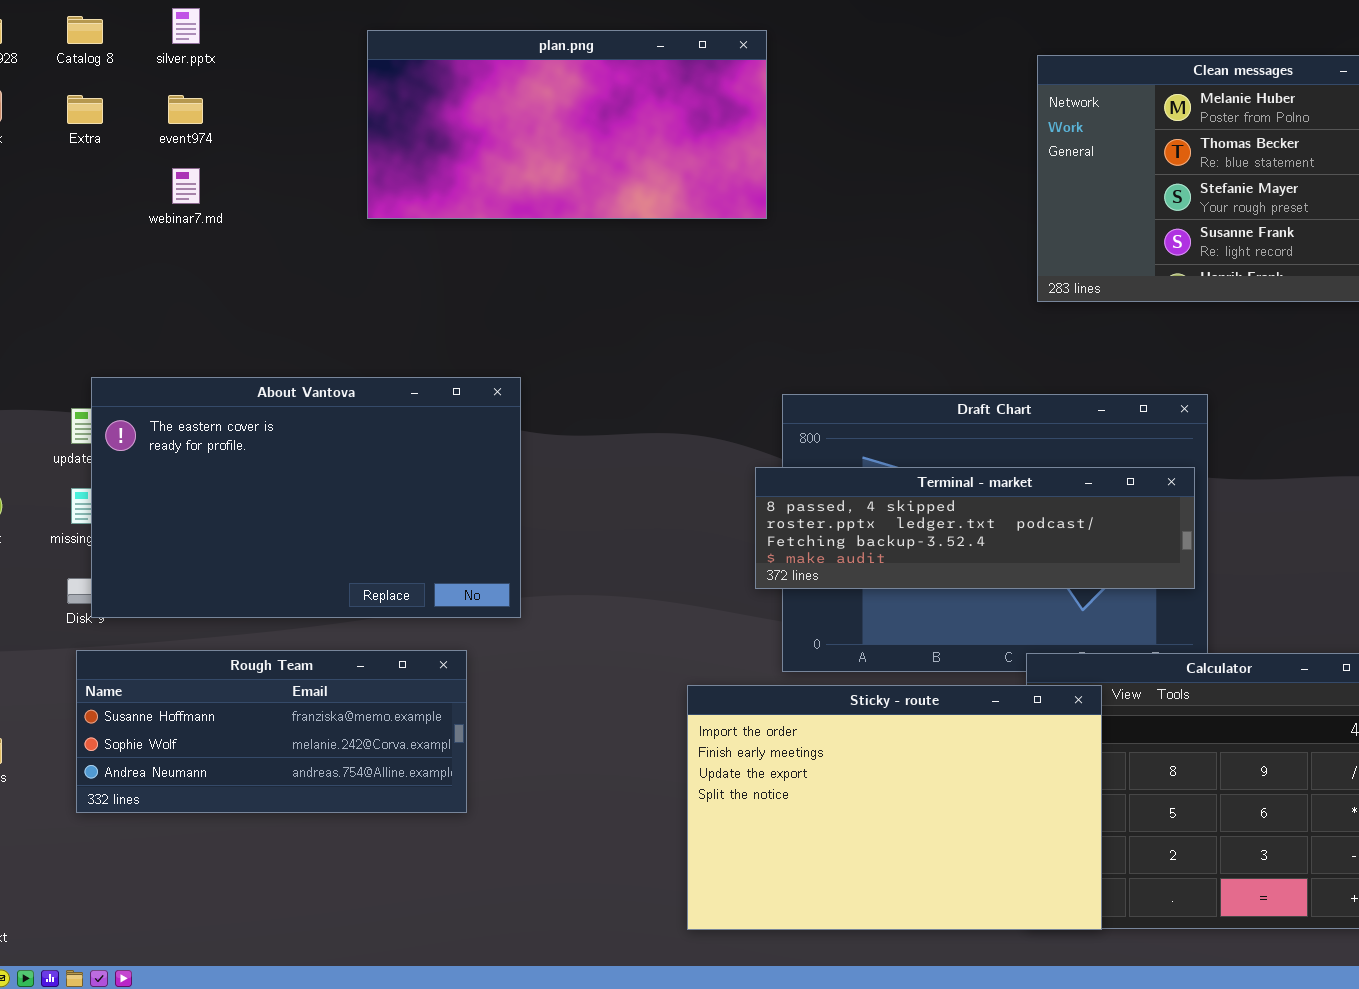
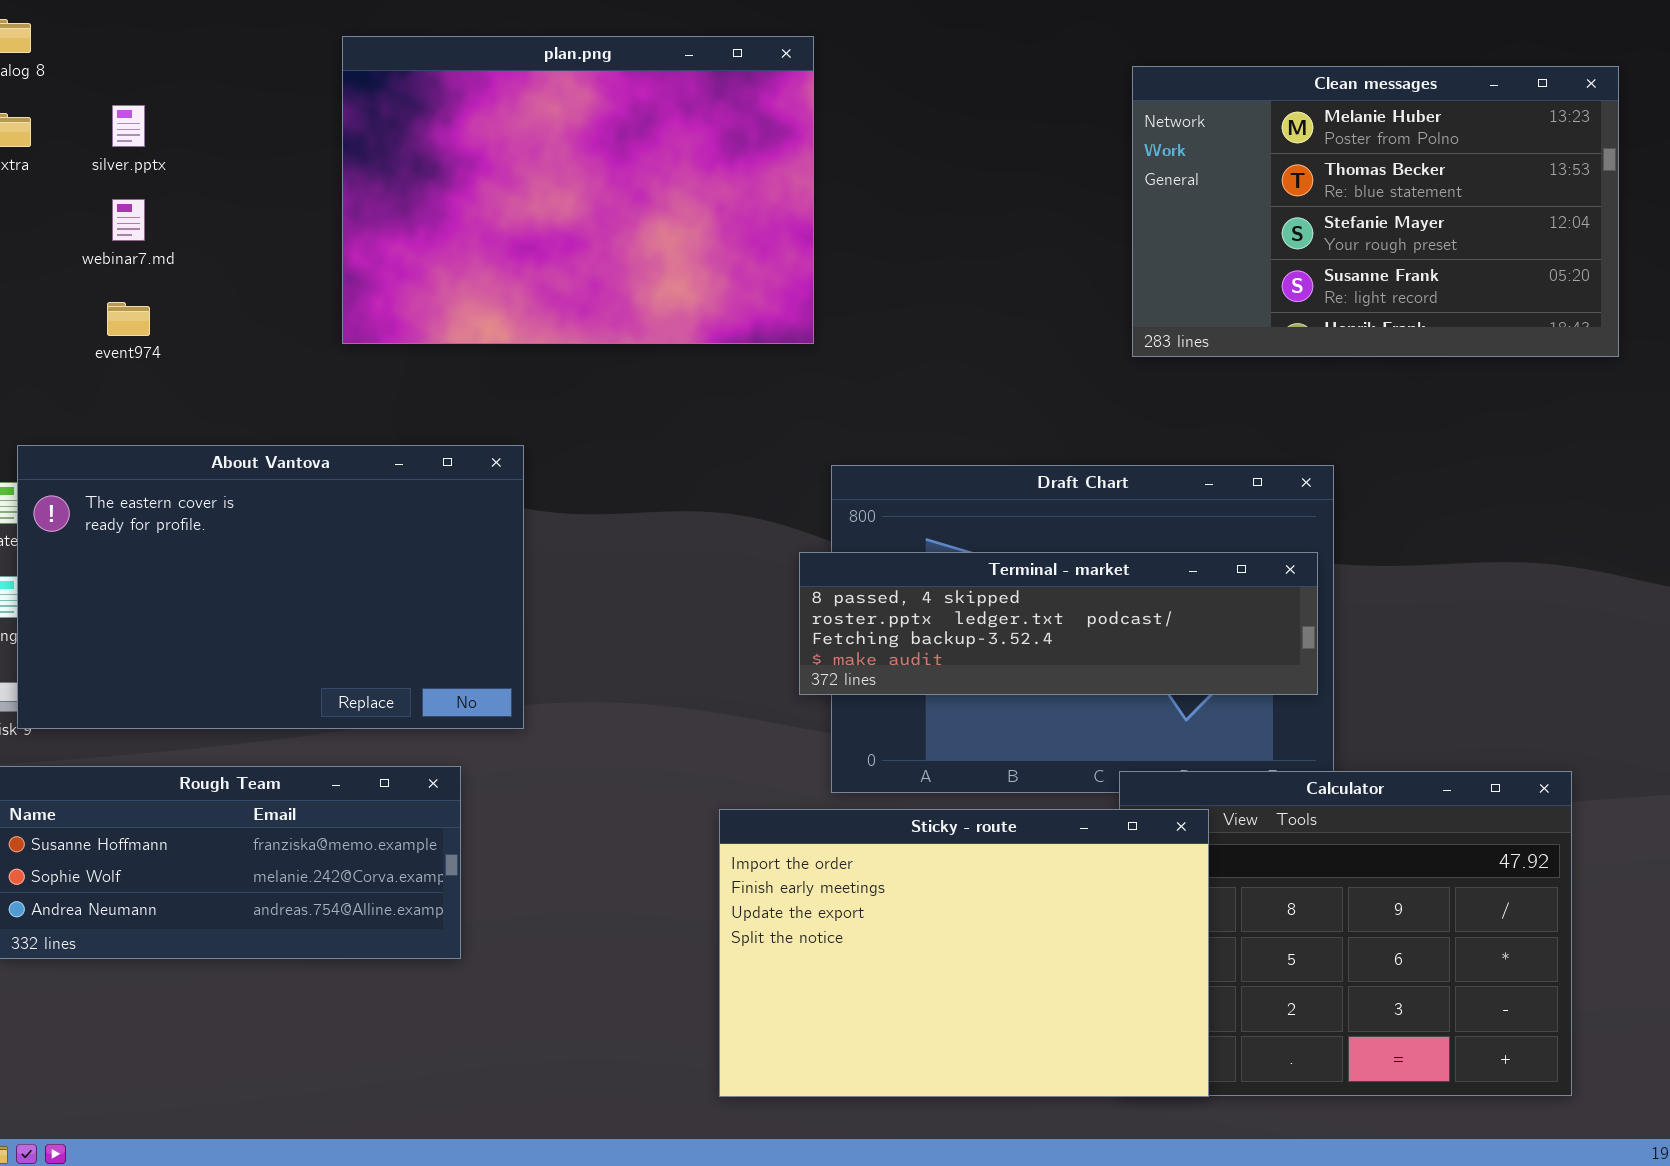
silver.pptx: [172,8,200,44] -> [112,105,145,147], moved
plan.png: [367,30,767,219] -> [342,36,814,344], resized
event974: [168,95,203,124] -> [107,302,150,336], moved

